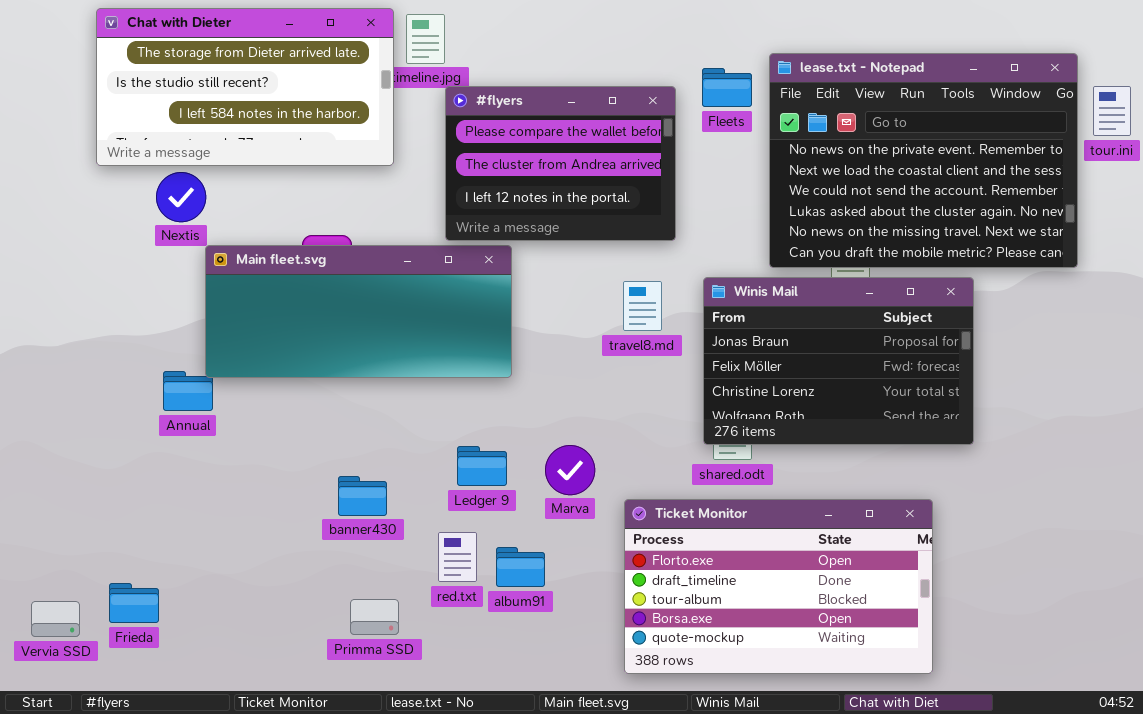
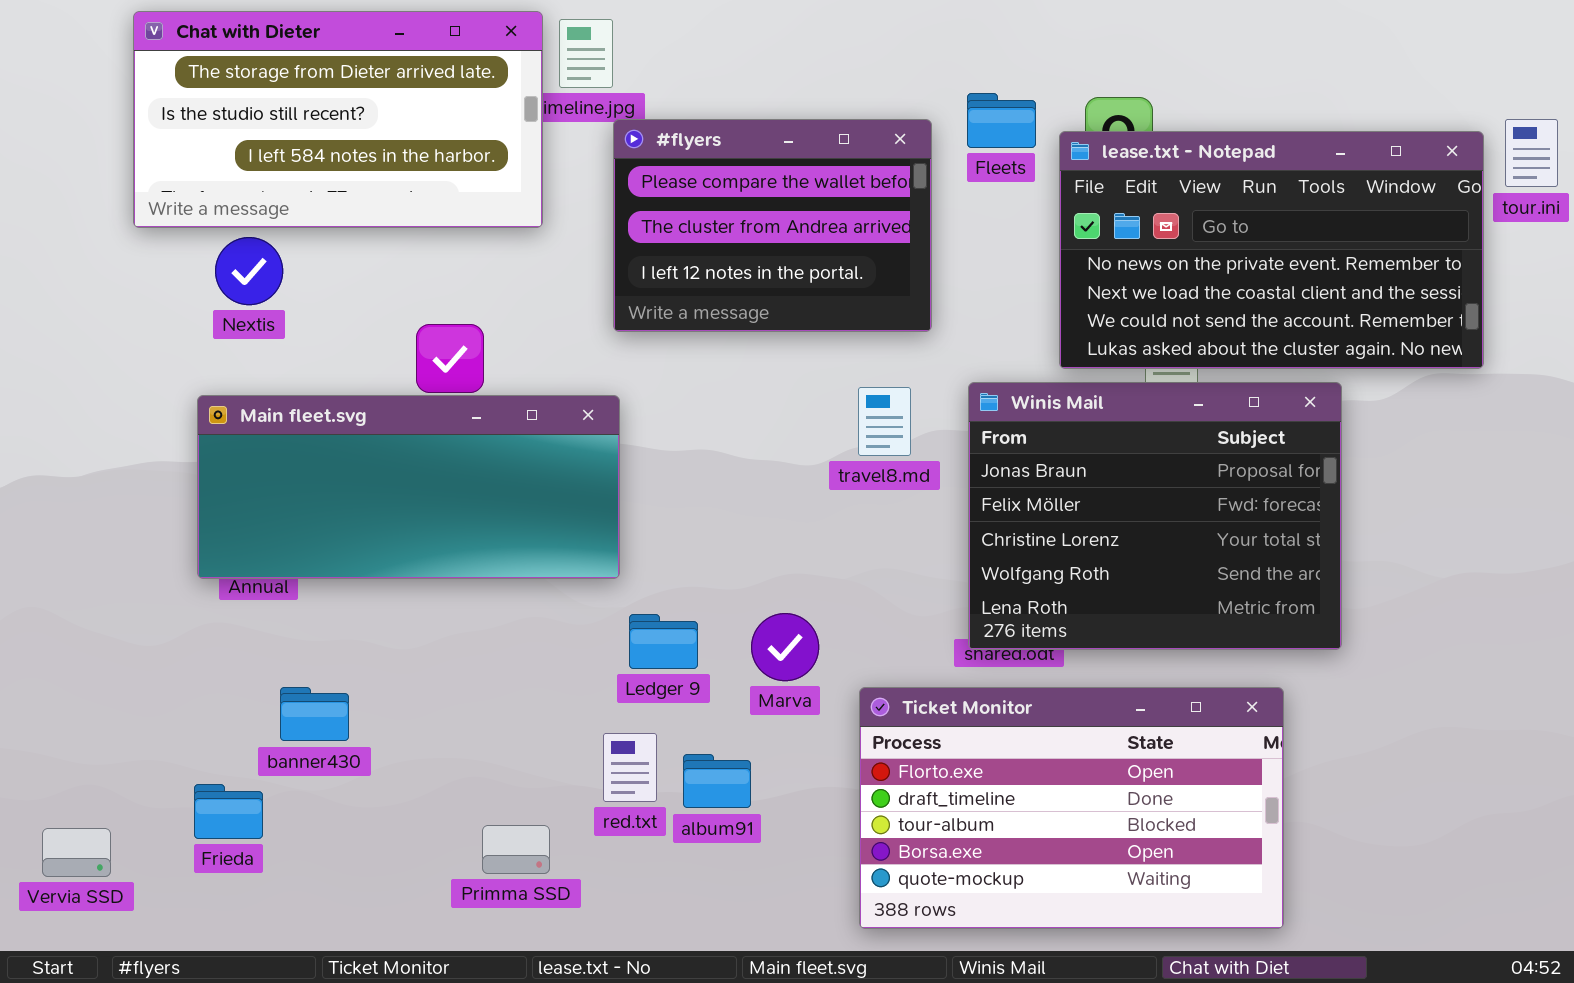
lease.txt - Notepad: [769,53,1078,268] -> [1059,131,1484,369], resized
Main fleet.svg: [205,245,512,378] -> [197,395,620,579], moved
Winis Mail: [703,277,974,445] -> [968,382,1342,650], resized
banner430: [338,476,387,516] -> [280,687,349,741], moved
Frieda: [109,583,159,623] -> [194,784,263,839], moved

